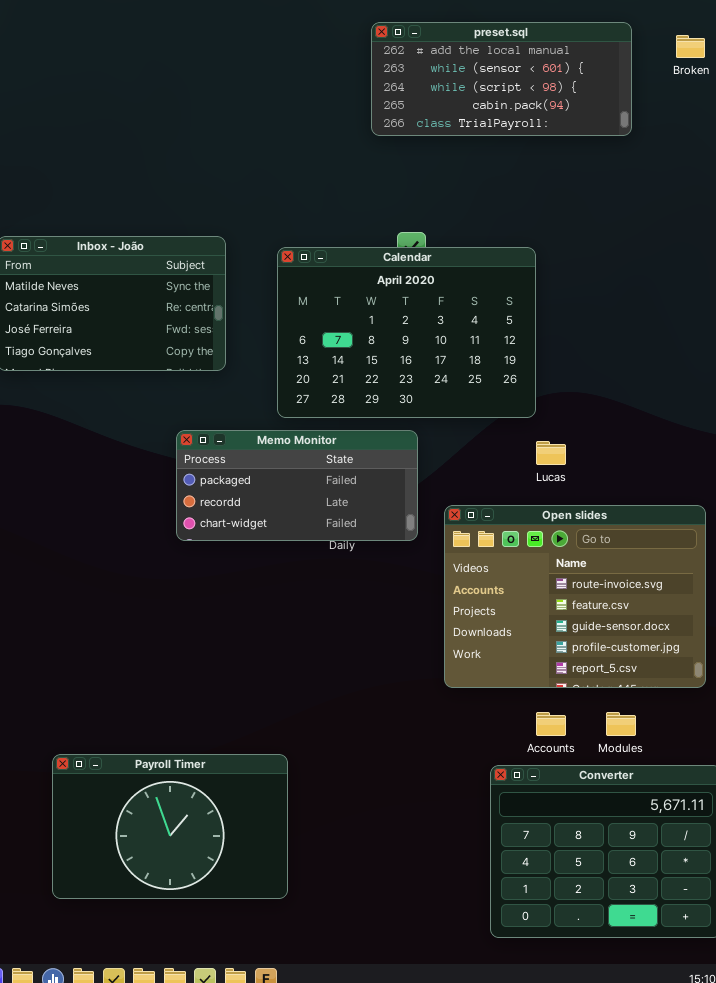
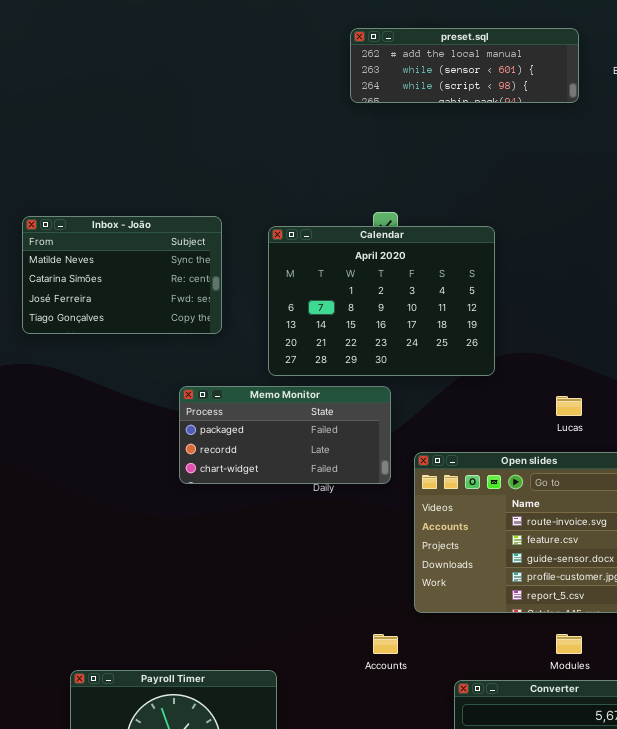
preset.sql: [371,22,632,136] -> [350,28,579,103], resized
Lucas: [536,441,566,465] -> [556,396,582,416], moved
Accounts: [536,712,566,736] -> [373,634,398,654], moved

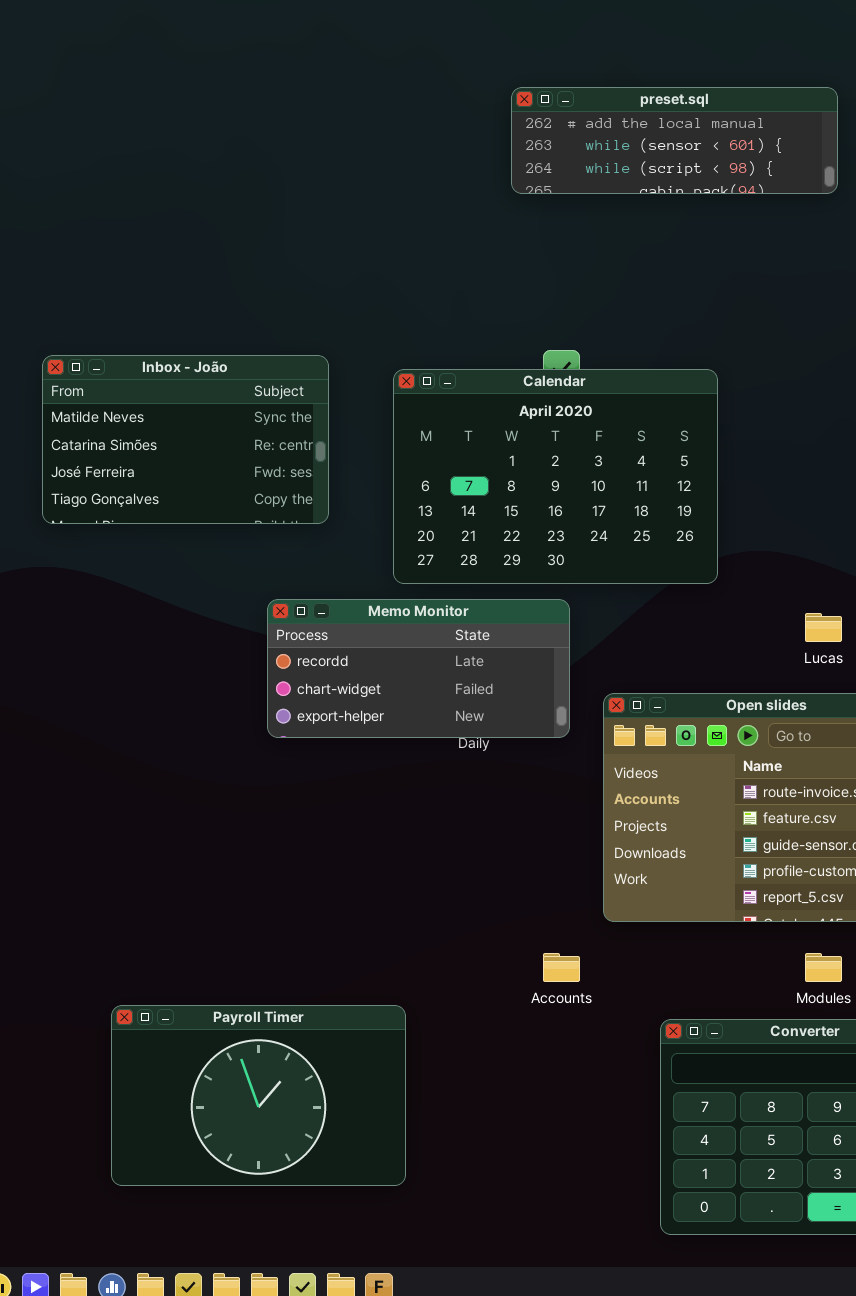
Memo Monitor: [179,386,391,484] -> [267,599,570,738], scrolled down 1 row

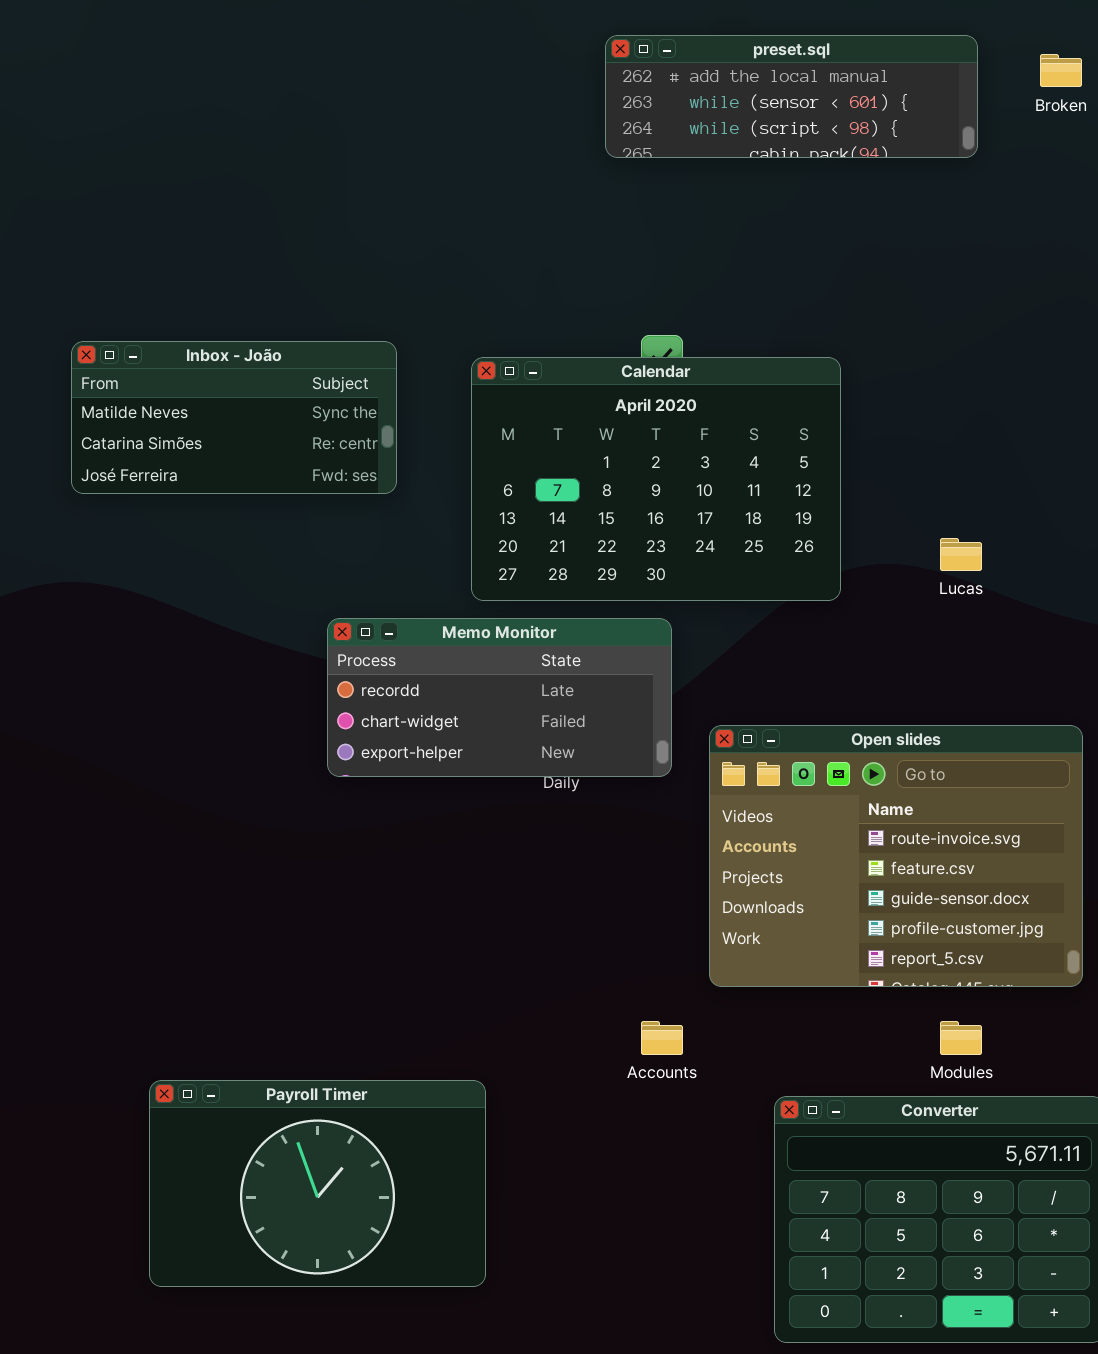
Inbox - João: [42,355,329,524] -> [71,341,397,494], resized
Lucas: [805,613,842,642] -> [940,538,982,571], moved

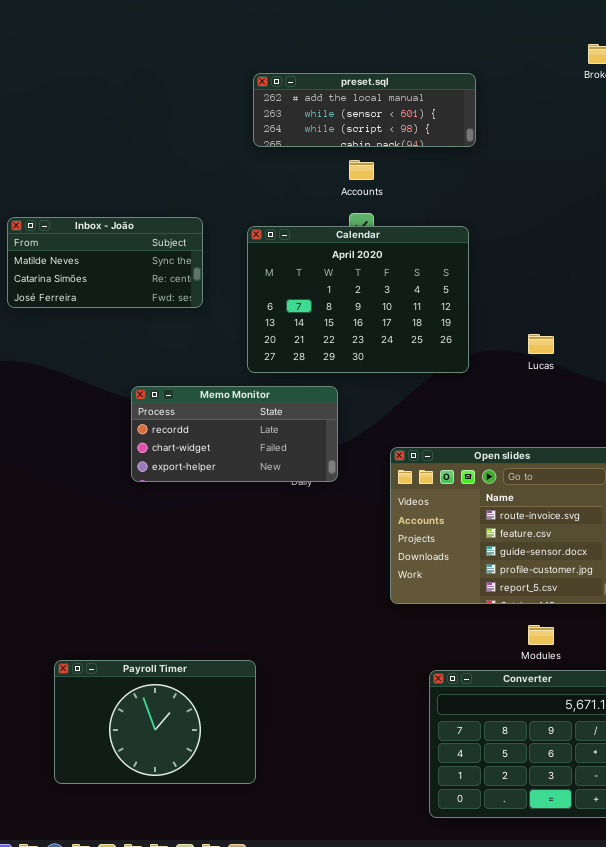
preset.sql: [605,35,978,158] -> [253,73,476,147], moved
Memo Monitor: [327,618,672,777] -> [131,386,338,482], moved
Accounts: [641,1021,683,1055] -> [349,160,374,180], moved

